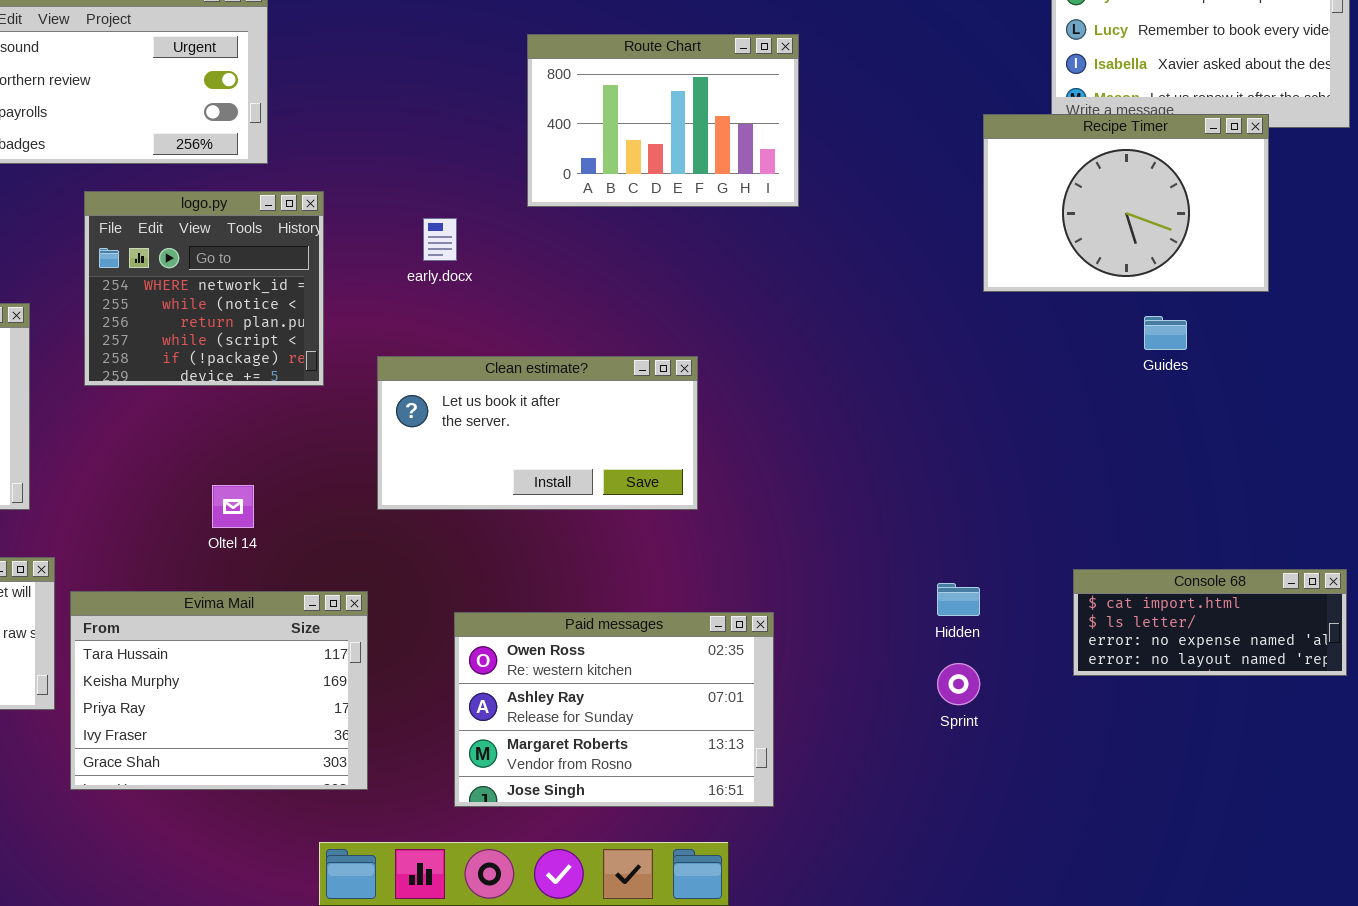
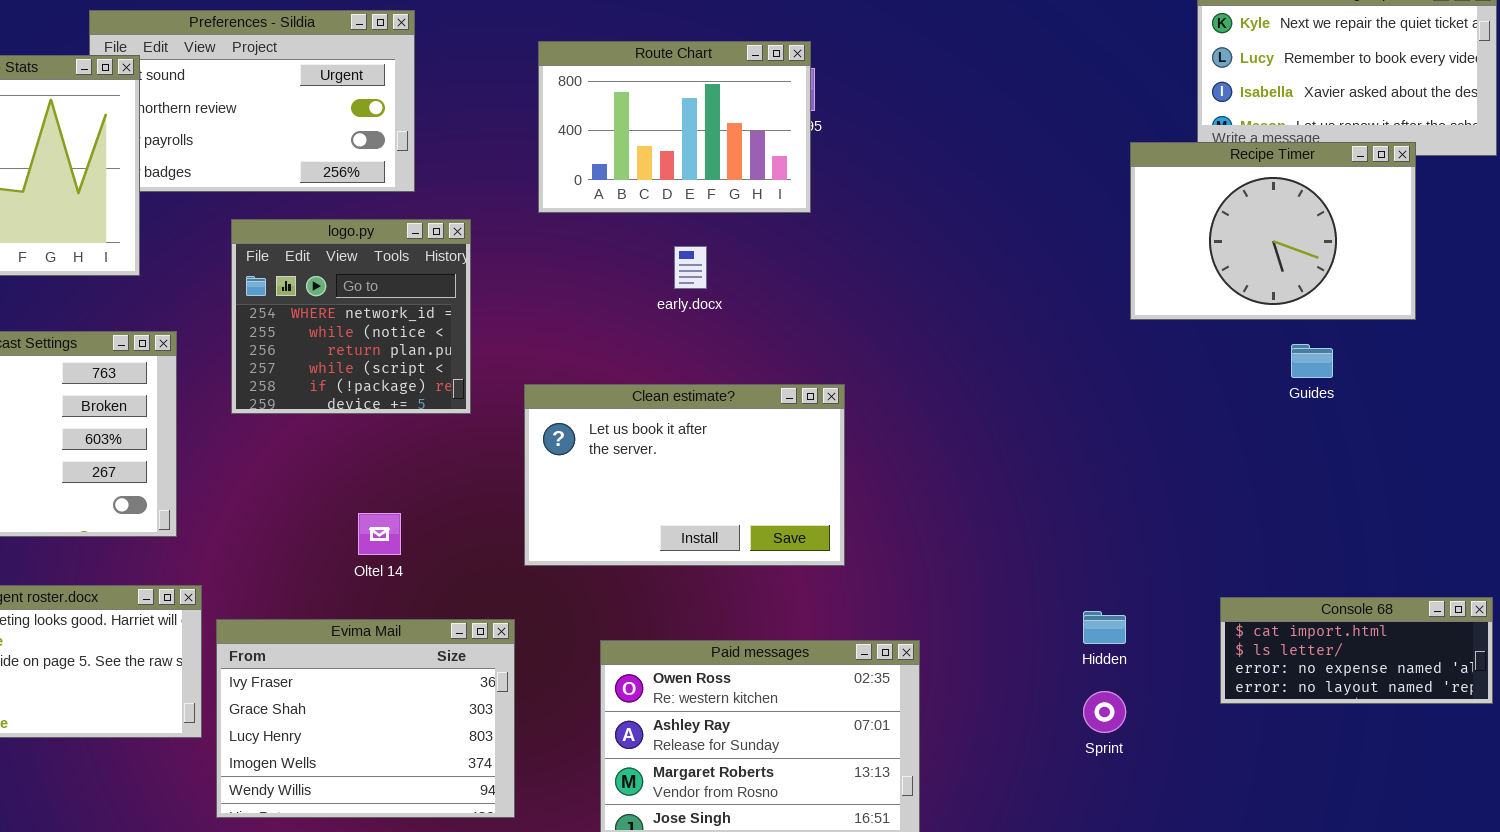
Route Chart: [527,34,799,207] -> [538,41,811,213], moved
early.docx: [423,218,457,261] -> [674,246,707,289], moved
Clean estimate?: [377,356,698,510] -> [524,384,845,566], resized
Evima Mail: [70,591,368,790] -> [216,619,515,818], scrolled down 3 rows

